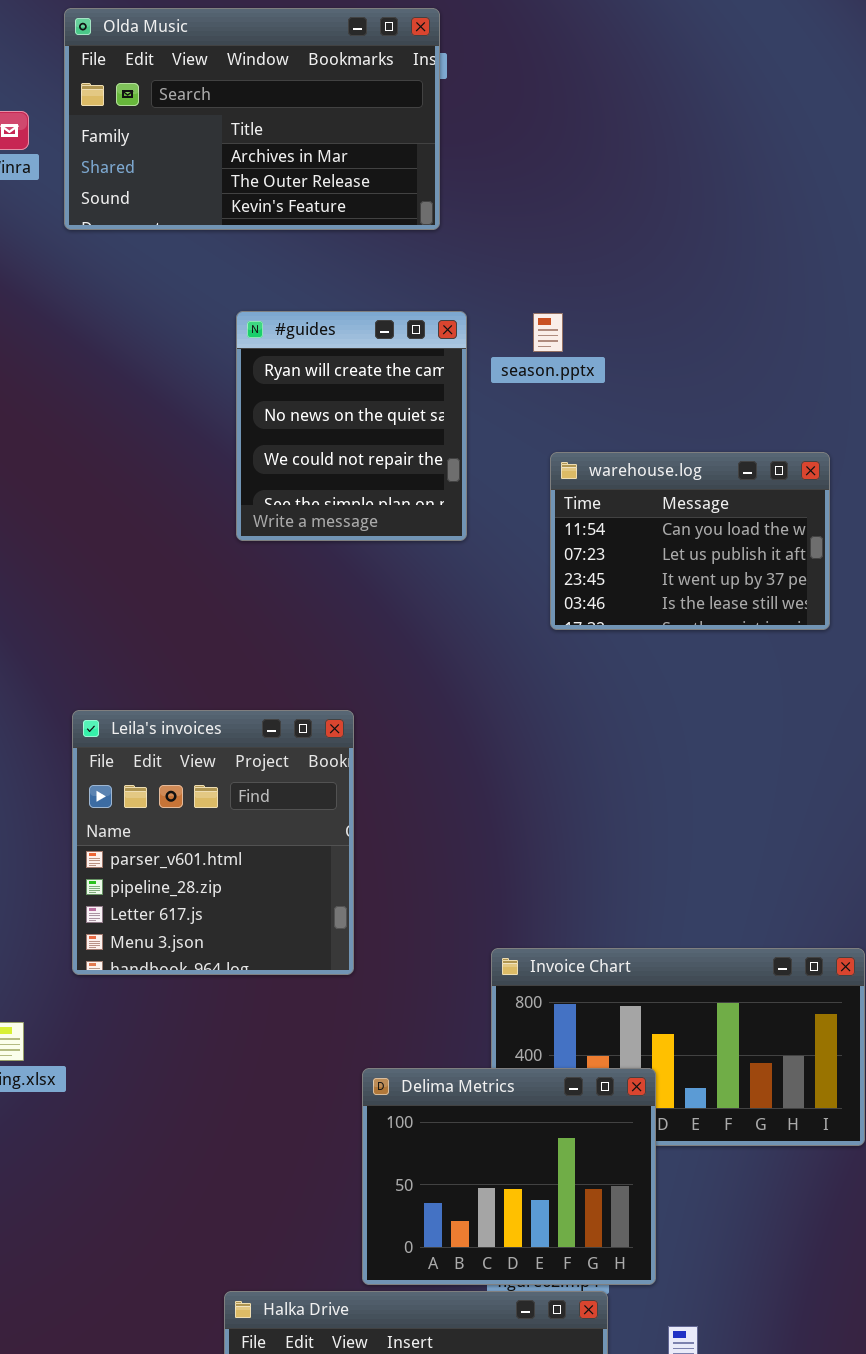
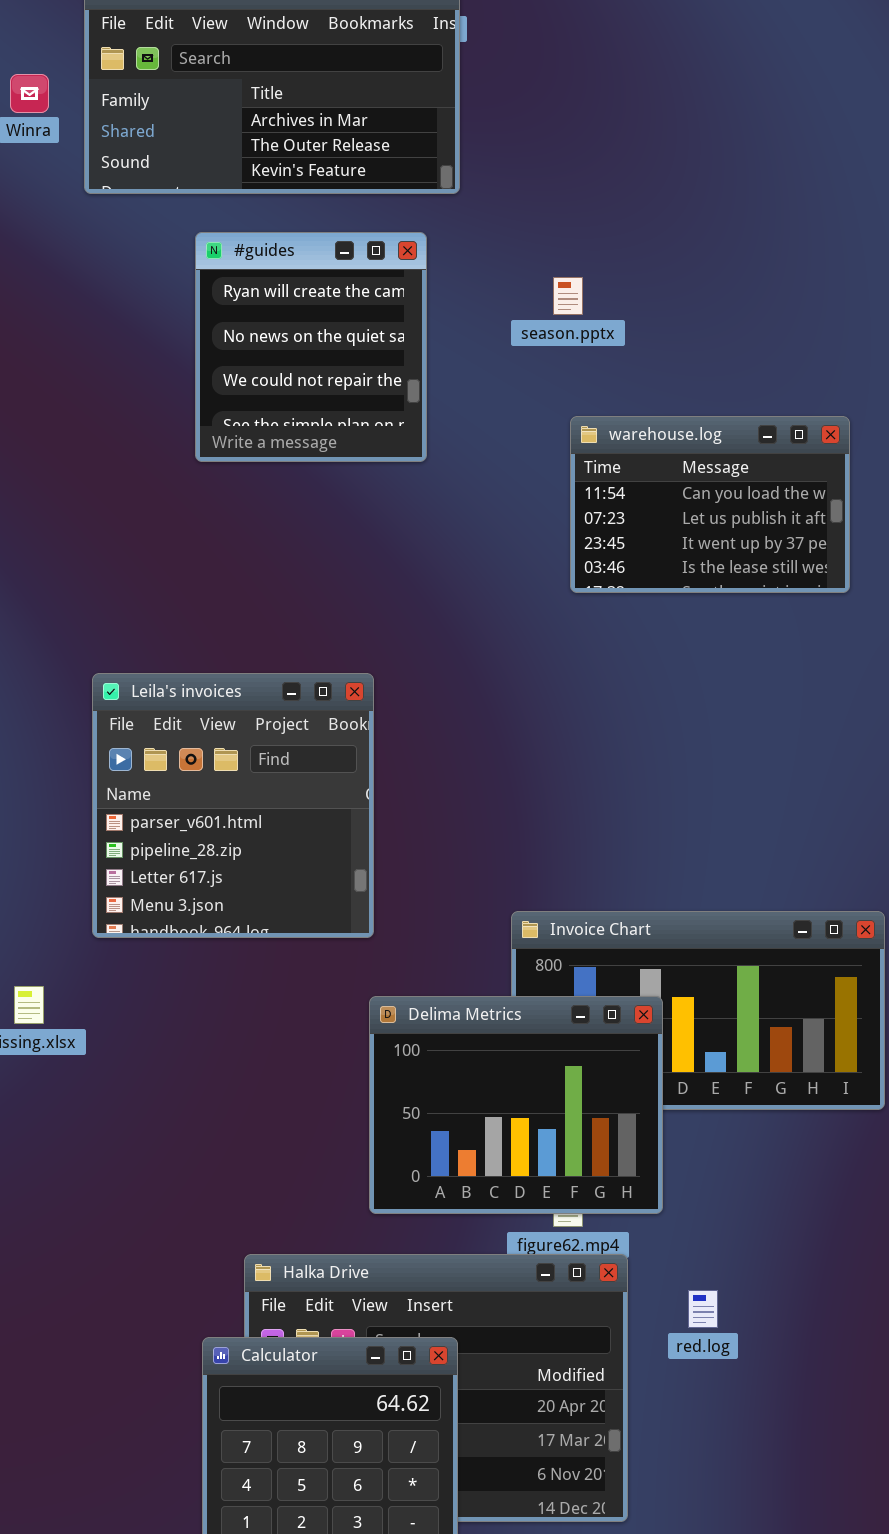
#guides: [236,311,467,541] -> [195,232,427,462], moved
Delima Metrics: [362,1068,656,1285] -> [369,996,663,1214], moved

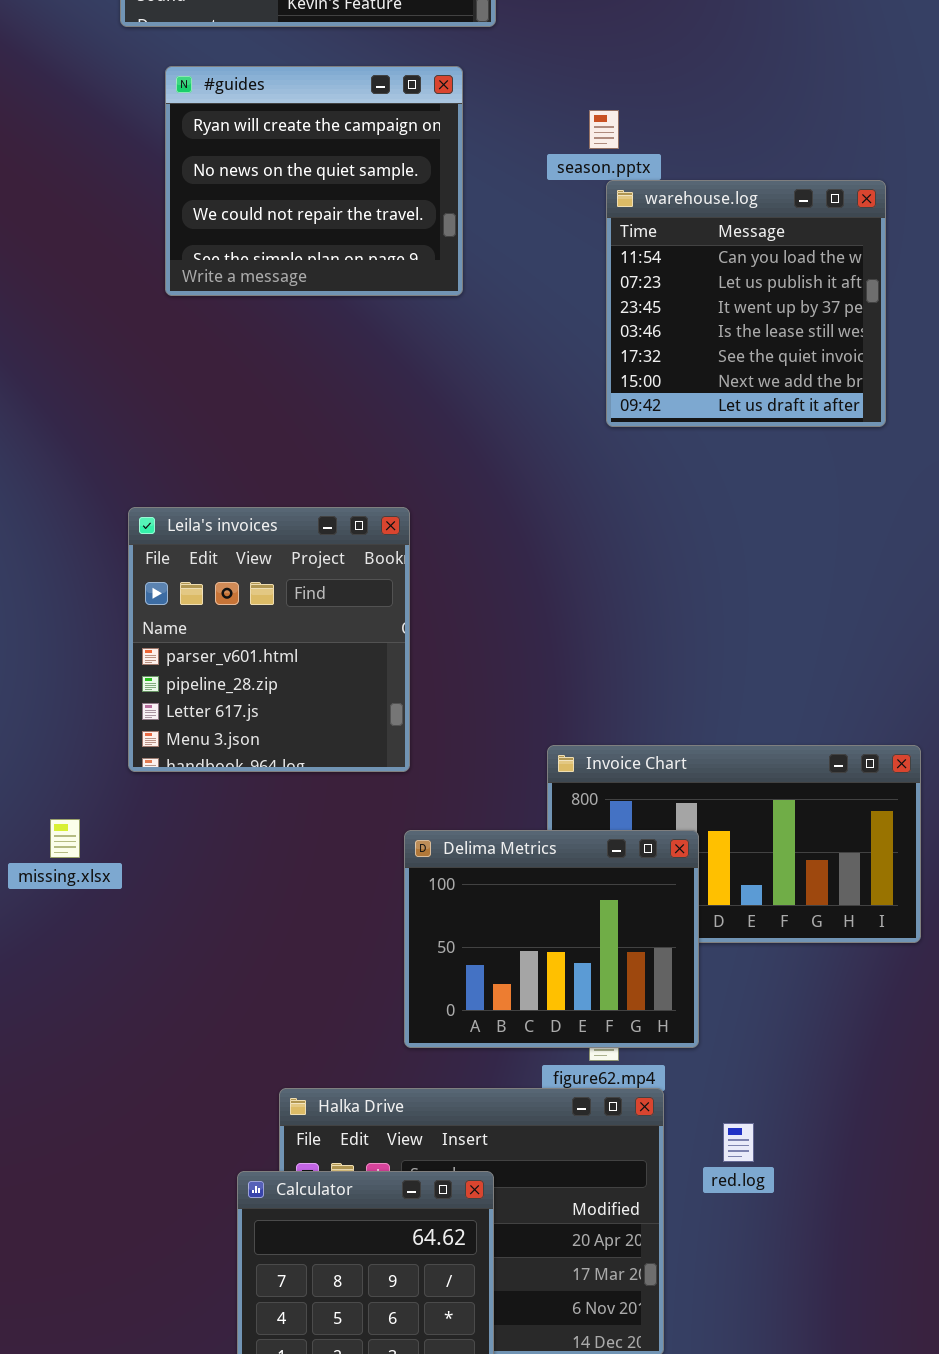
#guides: [195,232,427,462] -> [165,66,463,296], resized
warehouse.log: [570,416,850,593] -> [606,180,886,427], resized

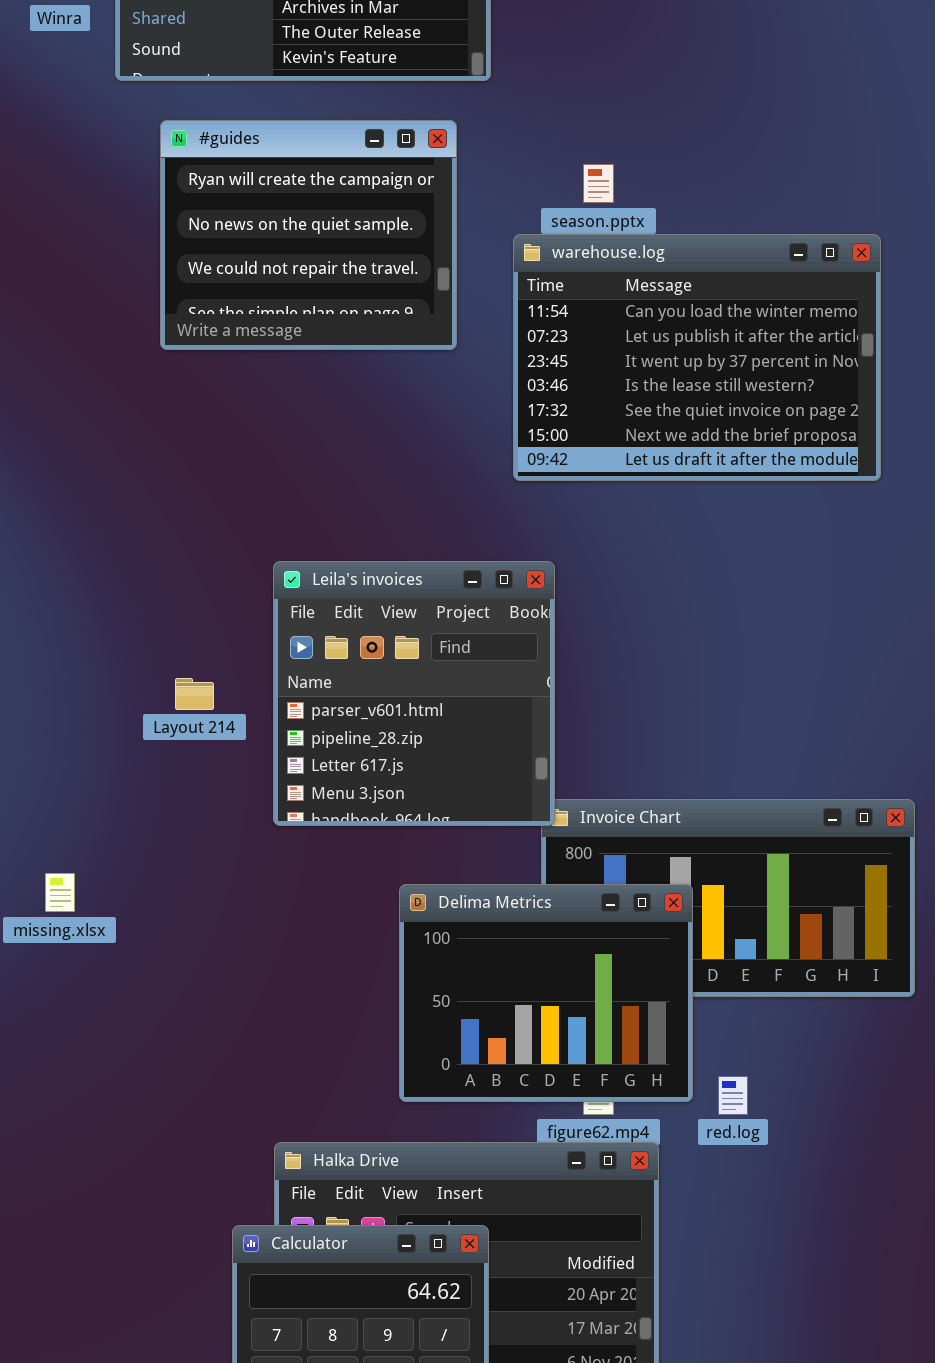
warehouse.log: [606,180,886,427] -> [513,234,881,481], resized
Leila's invoices: [128,507,410,772] -> [273,561,555,826], moved
red.log: [723,1123,754,1162] -> [718,1076,748,1115], moved

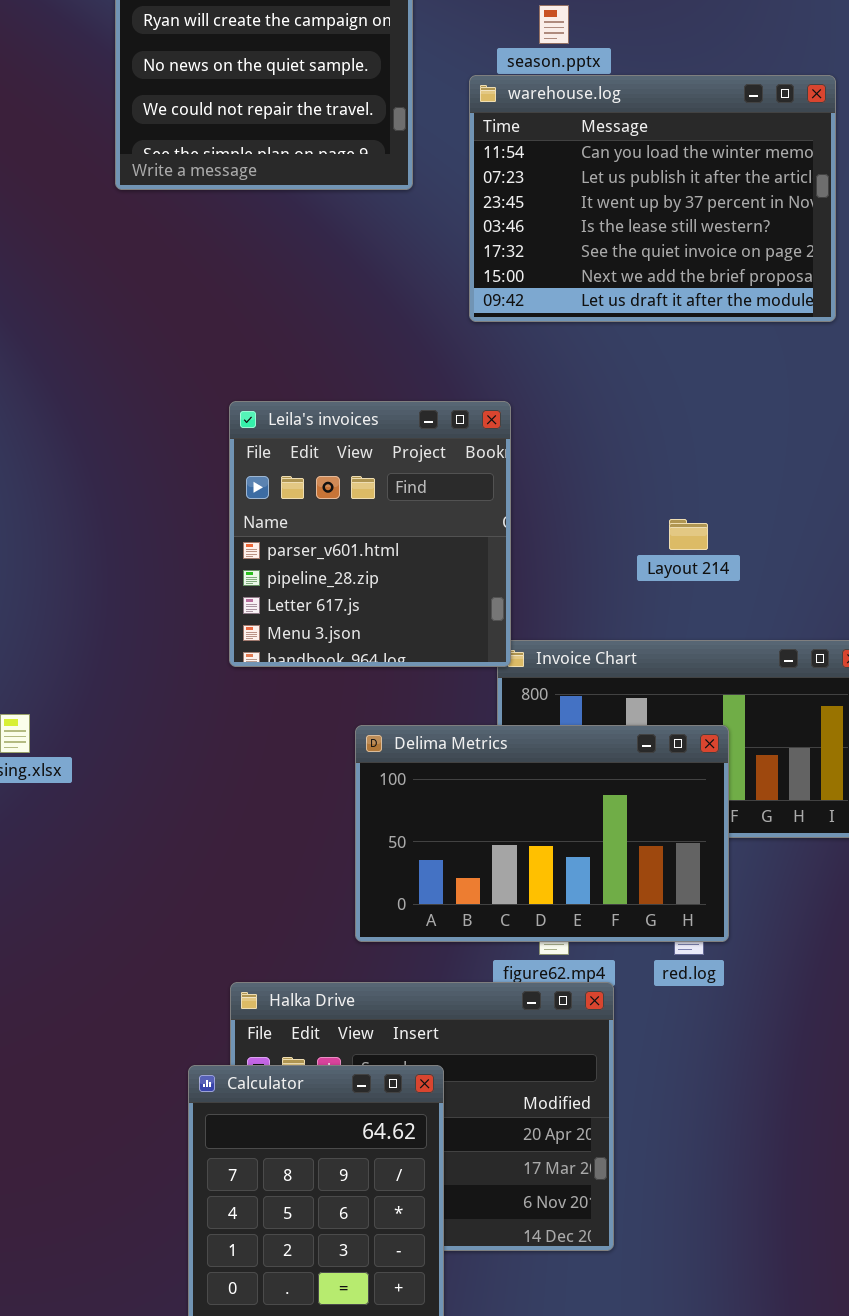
Layout 214: [175,678,214,710] -> [669,519,708,550], moved
Delima Metrics: [399,884,693,1102] -> [355,725,729,942], resized

